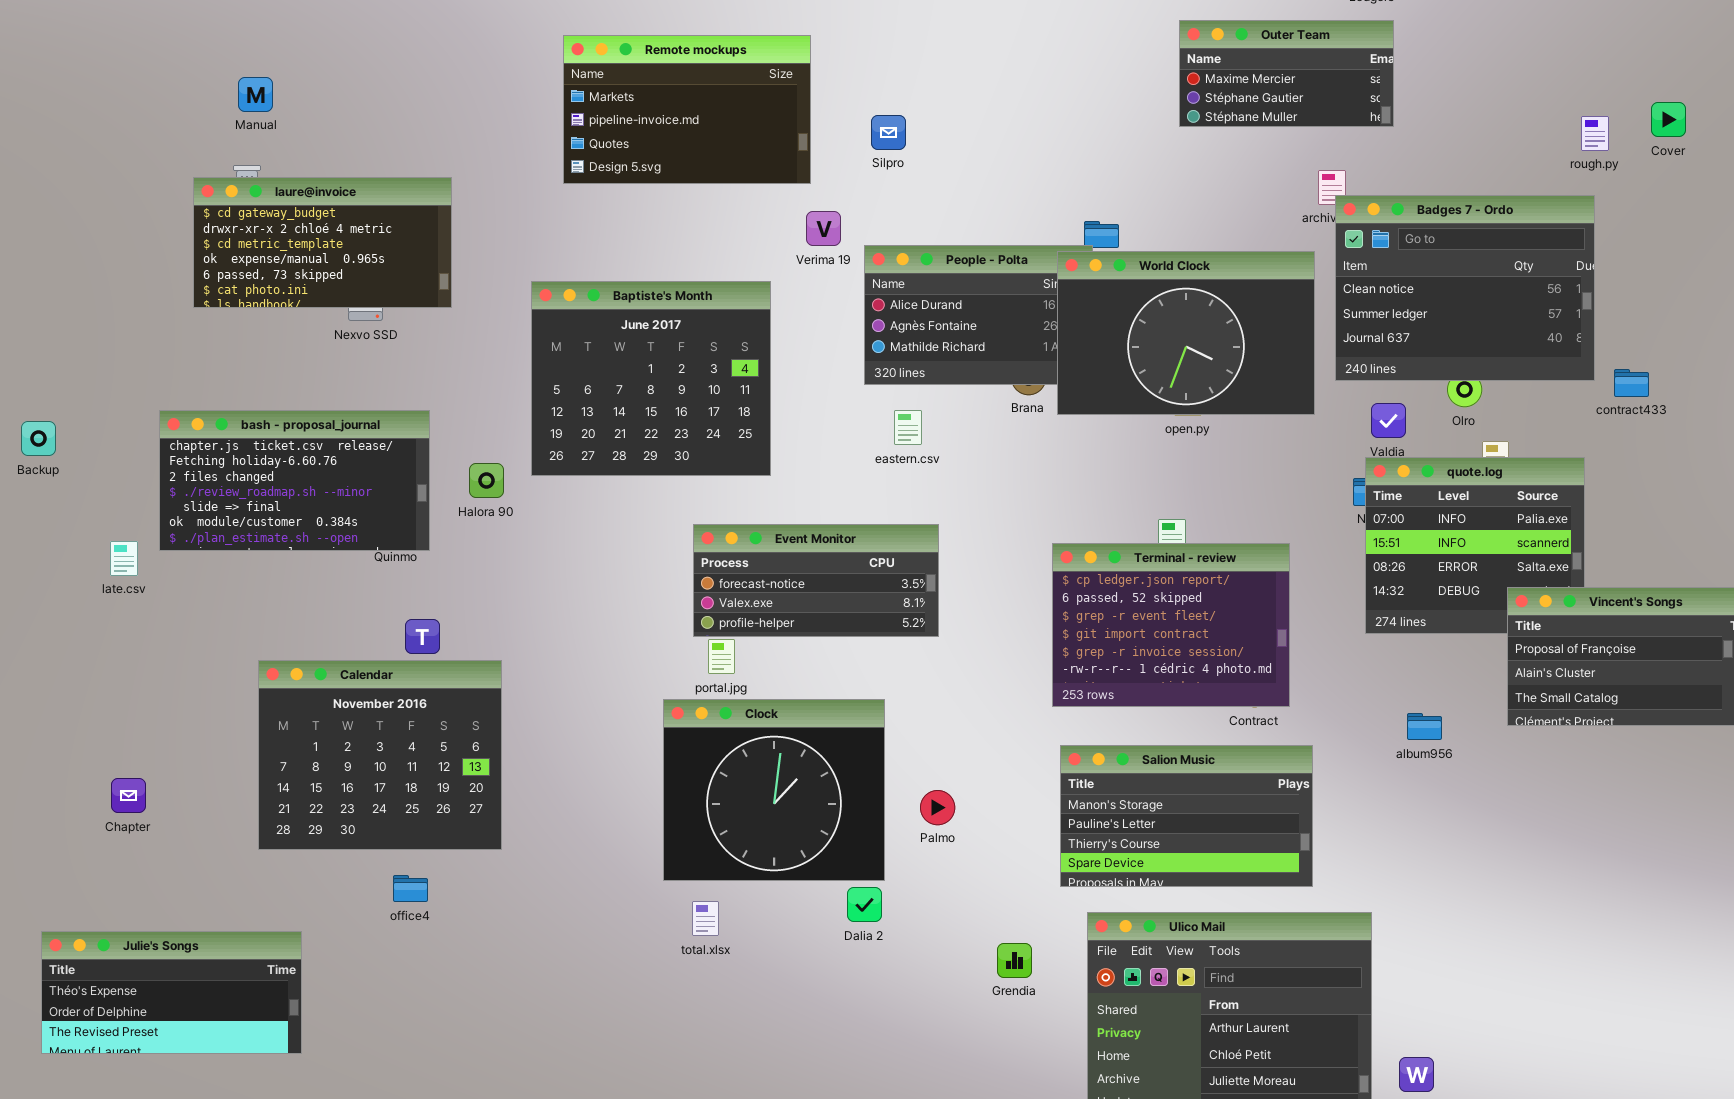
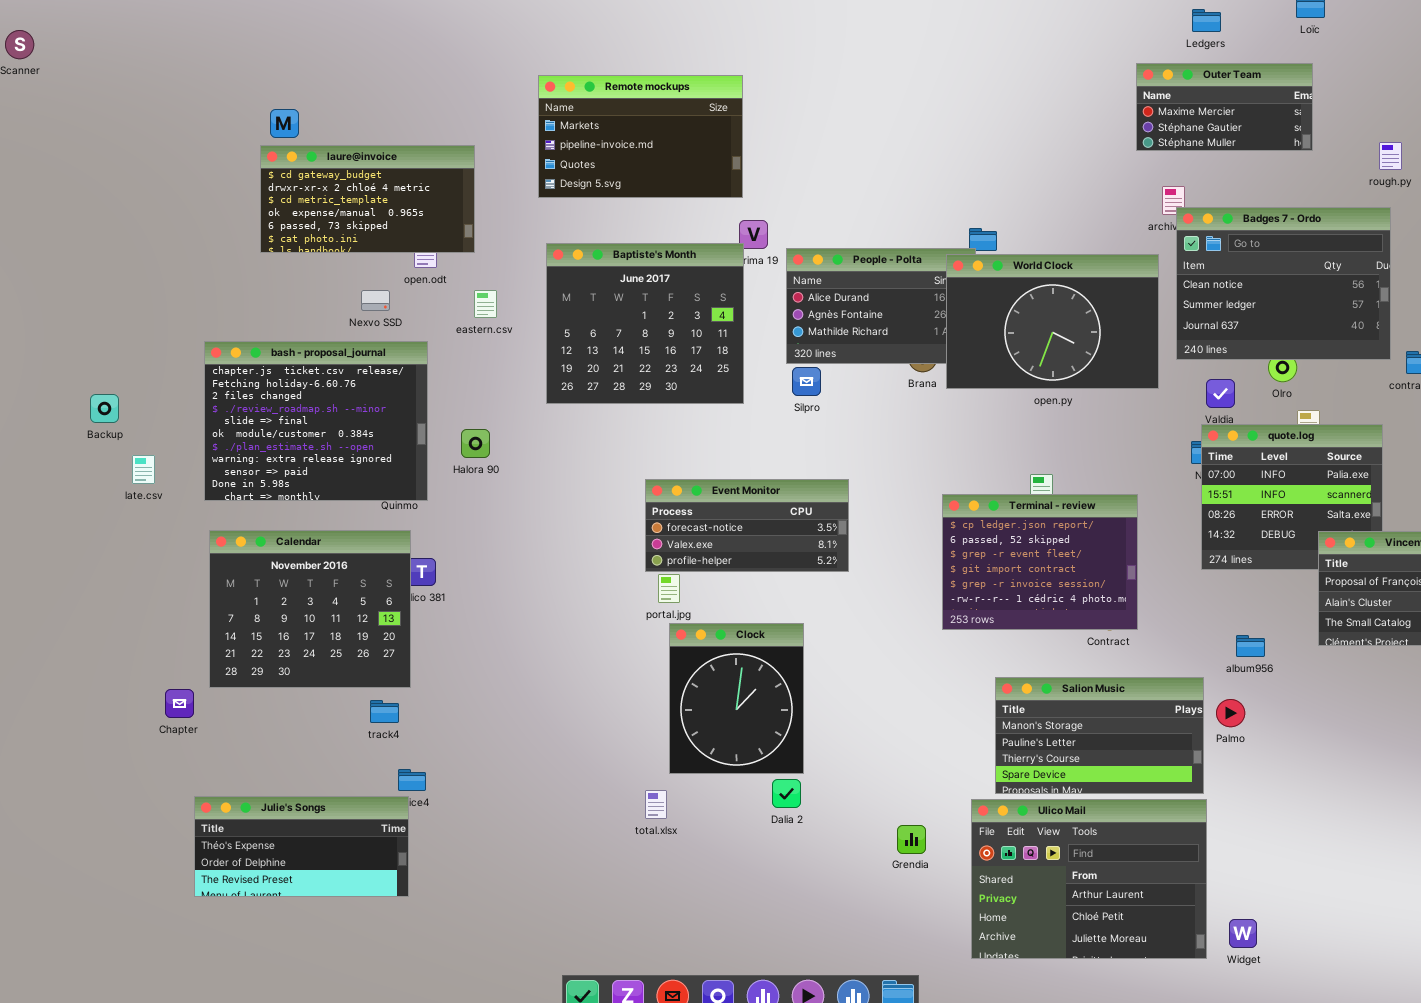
Outer Team: [1179,20,1394,127] -> [1136,63,1313,151], moved
Silpro: [871,115,906,150] -> [792,367,821,396], moved
laure@invoice: [193,177,452,308] -> [260,145,475,253], moved
Baptiste's Month: [531,281,771,476] -> [546,243,744,404], moved
bash - proposal_journal: [159,410,430,551] -> [204,341,428,501], resized
eastern.csv: [894,410,922,445] -> [474,290,497,318], moved
late.csv: [110,541,138,576] -> [132,455,155,484], moved
Calendar: [258,660,502,850] -> [209,530,411,688], moved
Clock: [663,699,885,881] -> [669,623,804,774], resized
Salion Music: [1060,745,1313,887] -> [995,677,1204,794], moved
Palmo: [920,790,955,825] -> [1216,699,1245,727], moved
Julie's Songs: [41,931,302,1054] -> [194,796,409,897], moved

